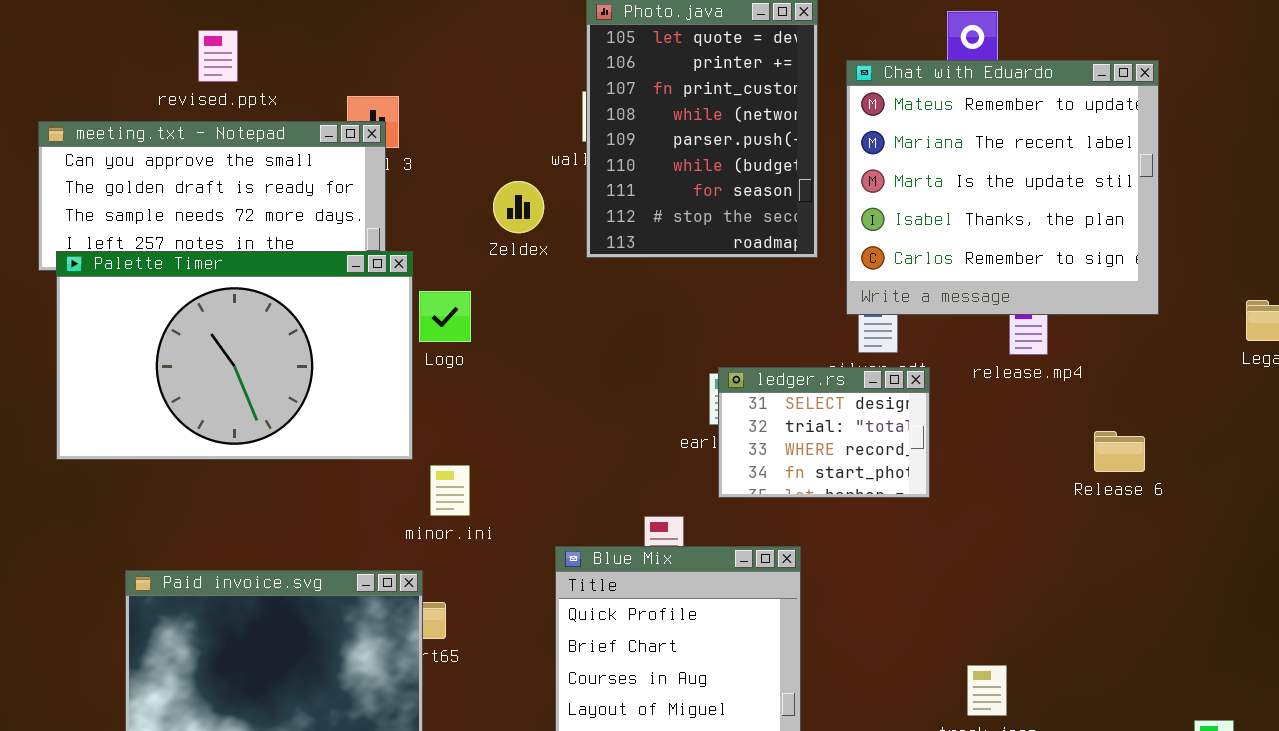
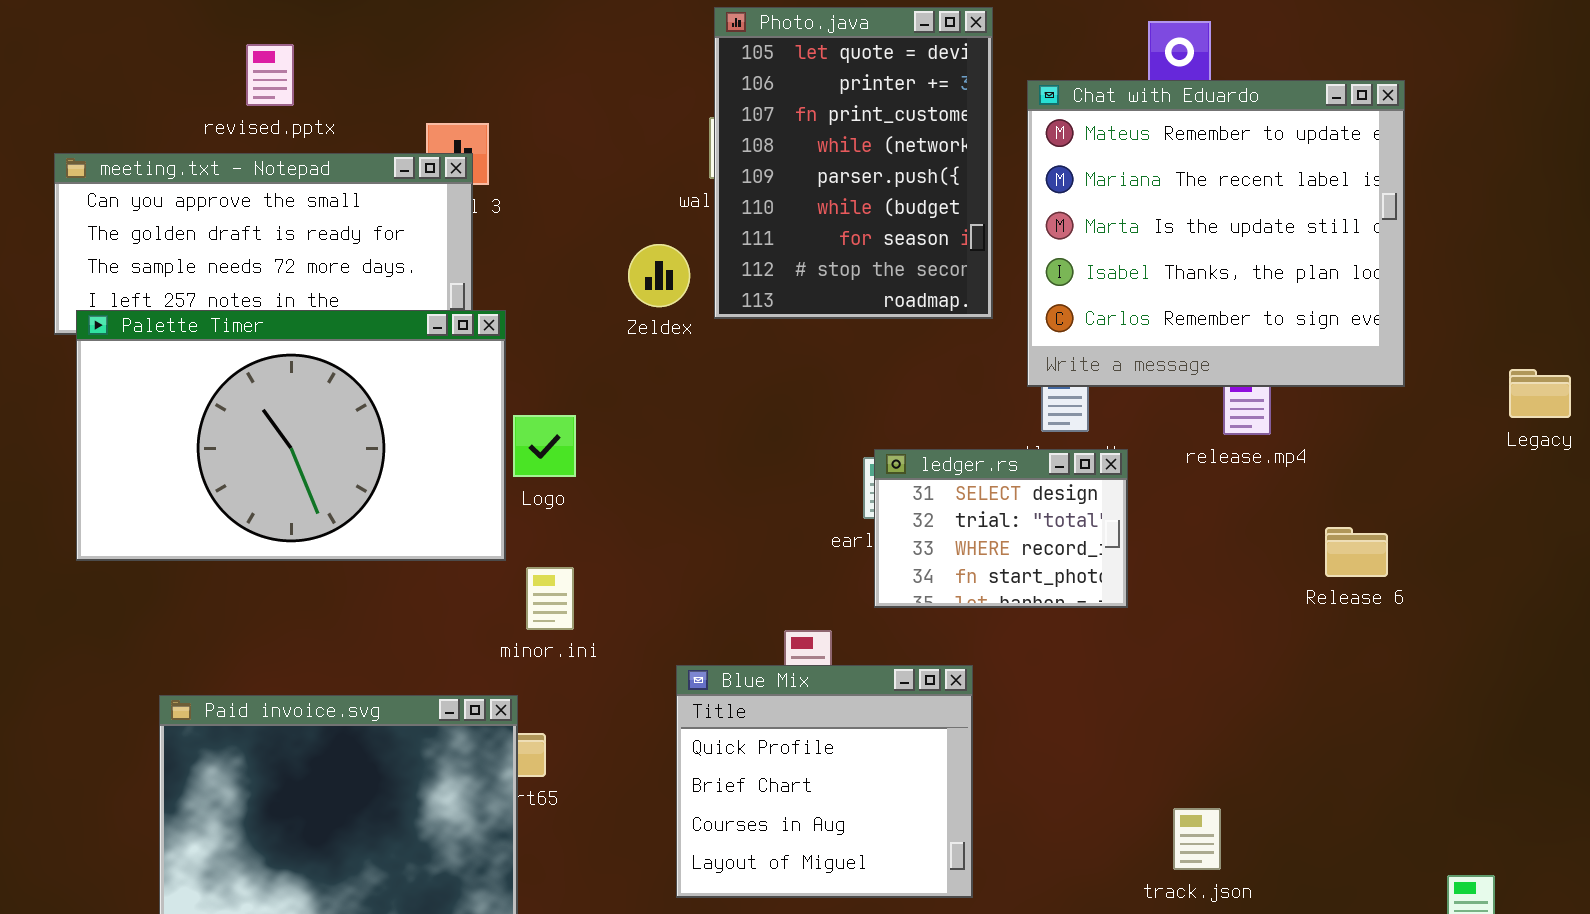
Zeldex: [493,181,544,233] -> [628,244,690,307], moved
Logo: [419,291,471,342] -> [513,415,576,477], moved

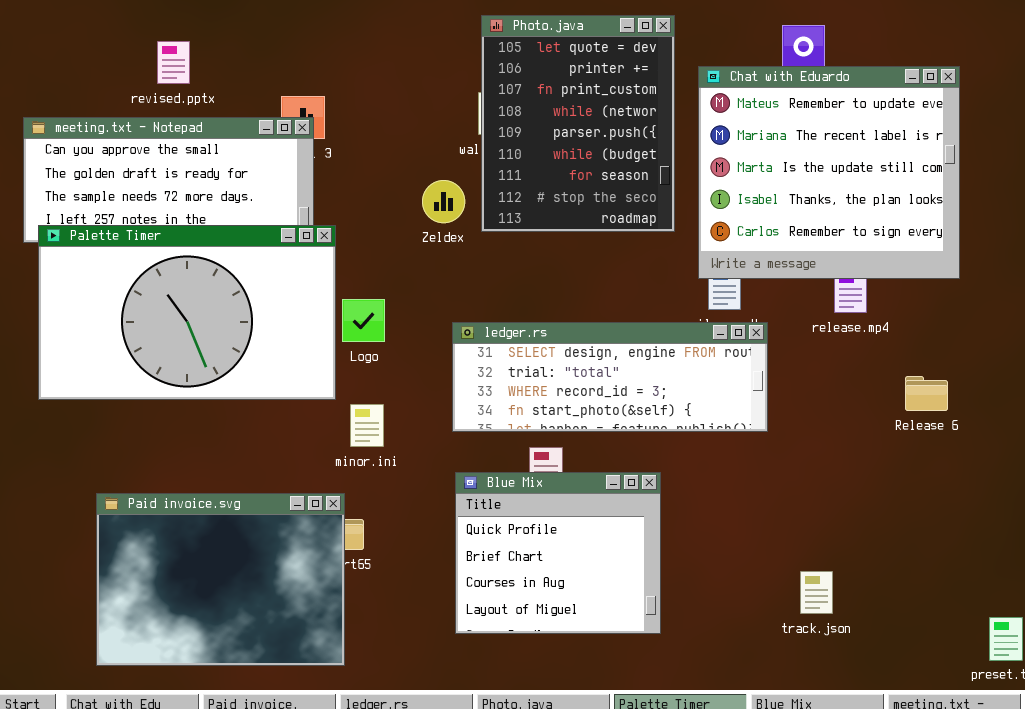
ledger.rs: [874,449,1128,608] -> [452,322,768,432], resized

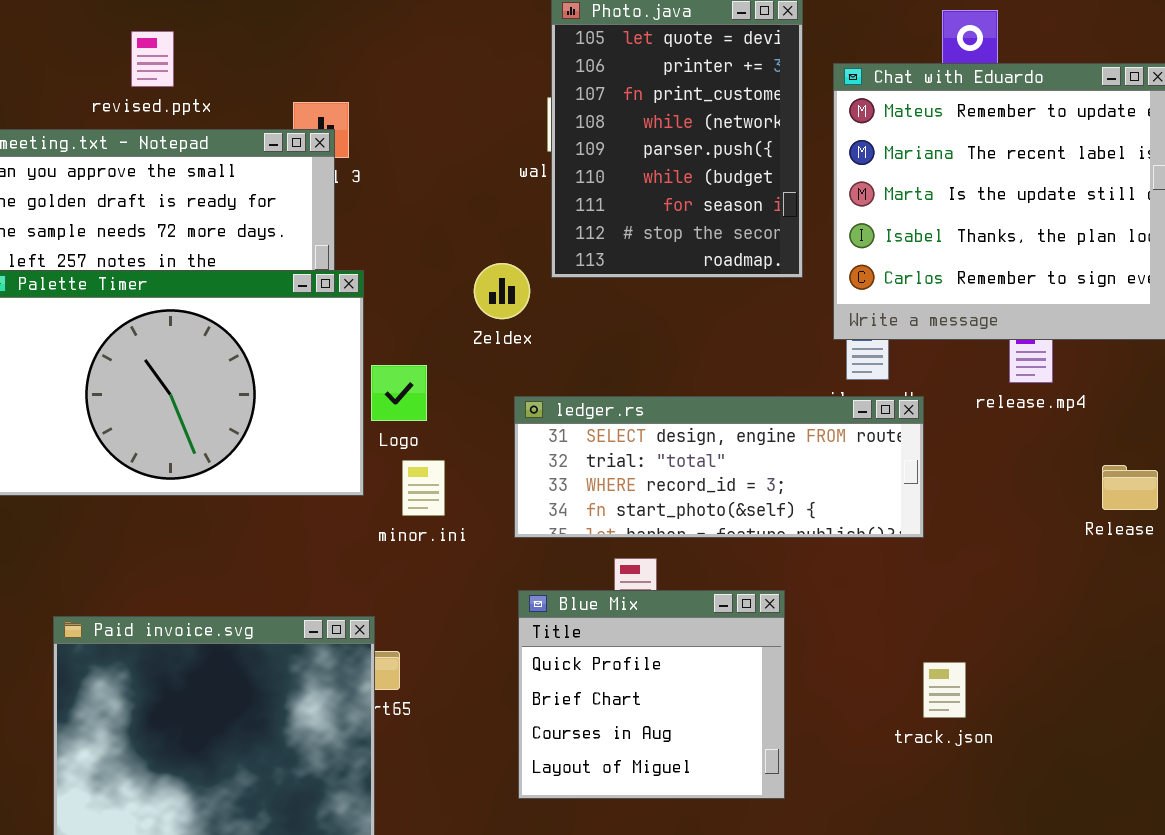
Zeldex: [422,180,465,223] -> [474,263,530,319], moved
minor.ini: [350,404,384,447] -> [402,460,445,516], moved
track.json: [800,571,833,614] -> [923,662,966,718], moved

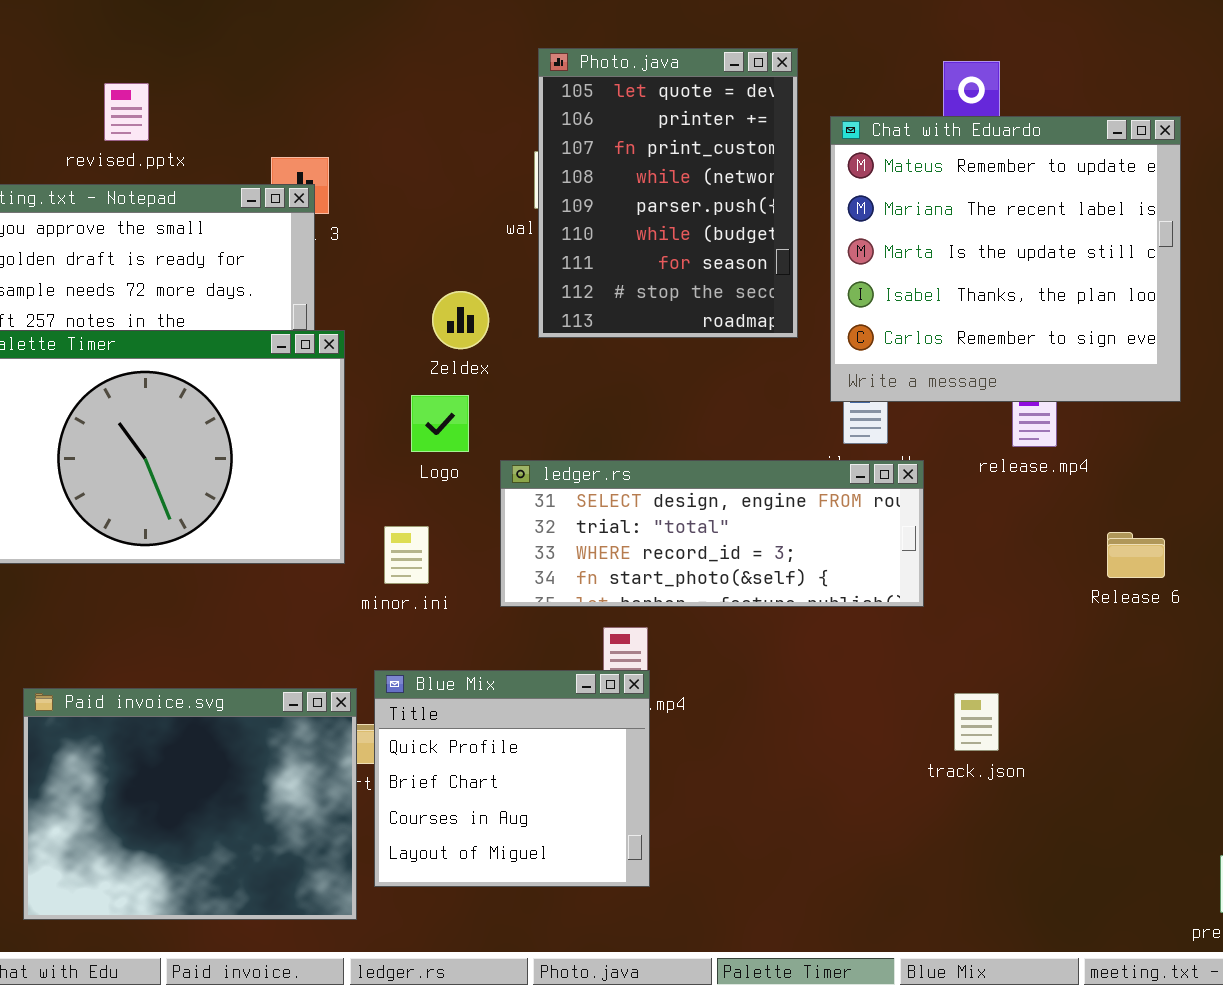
Zeldex: [474,263,530,319] -> [432,291,489,349], moved
Logo: [371,365,427,421] -> [411,395,469,452], moved
Blue Mix: [518,590,785,799] -> [374,670,650,887], moved
track.json: [923,662,966,718] -> [954,693,999,751], moved

